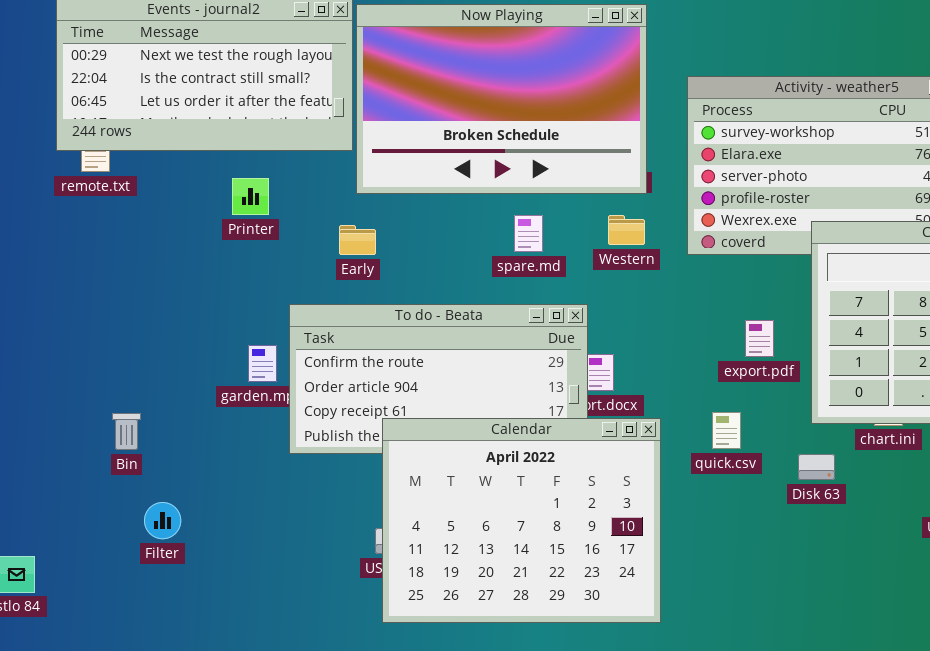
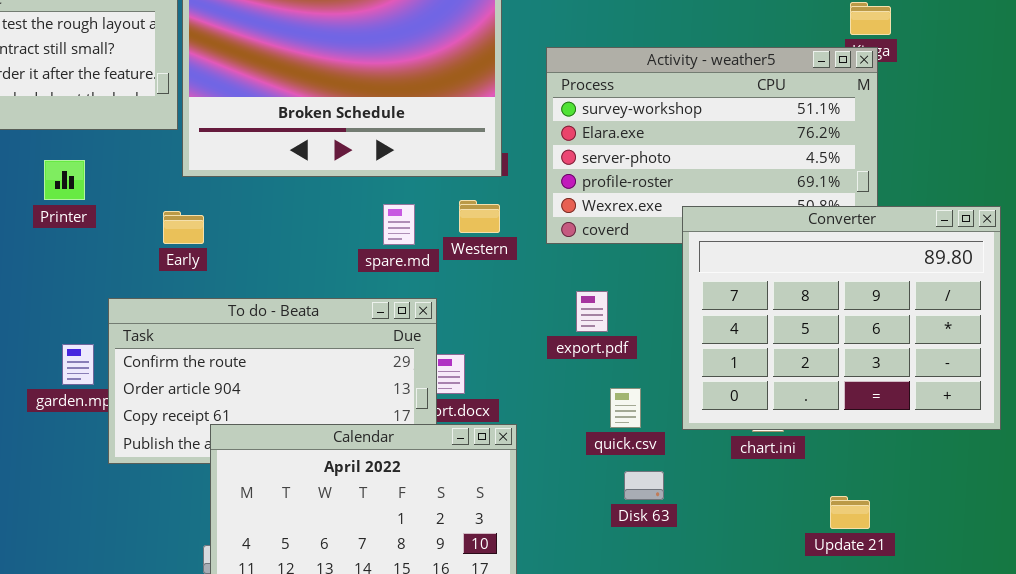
spare.md: [514,215,543,252] -> [383,204,415,245], moved
export.pdf: [745,320,774,357] -> [576,291,608,332], moved
quick.csv: [712,412,741,449] -> [610,388,641,428], moved
Disk 63: [798,454,835,480] -> [624,471,664,500], moved

